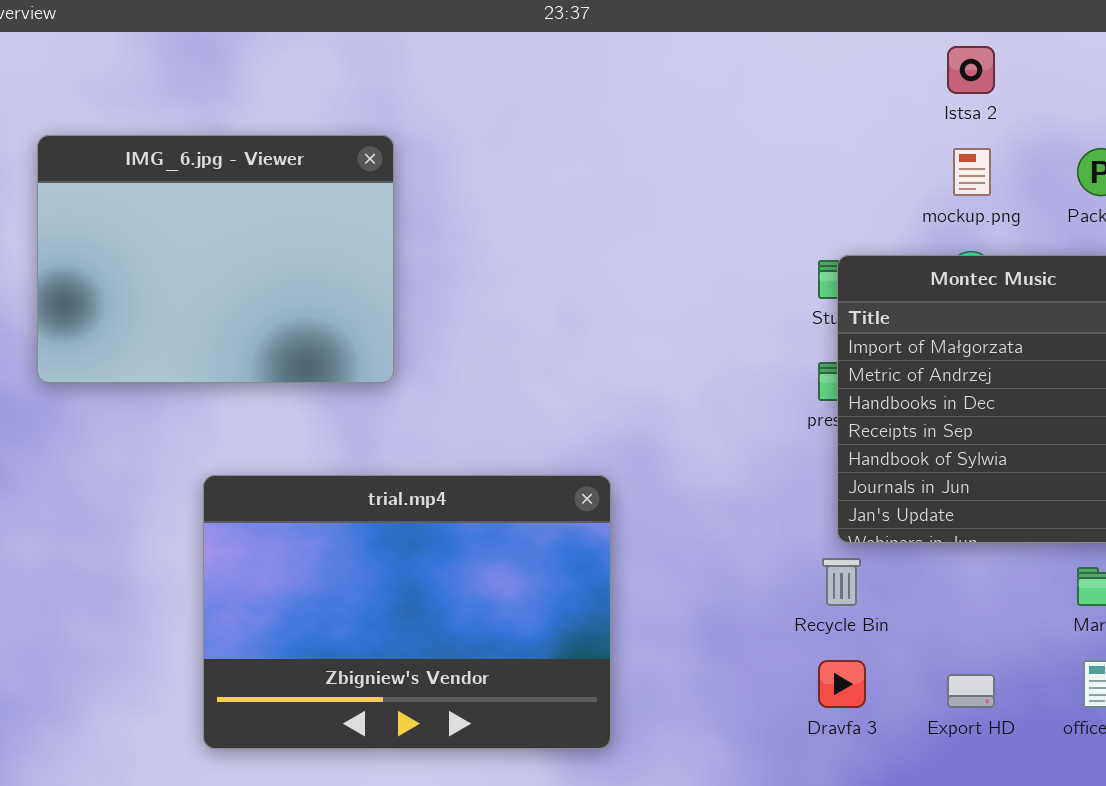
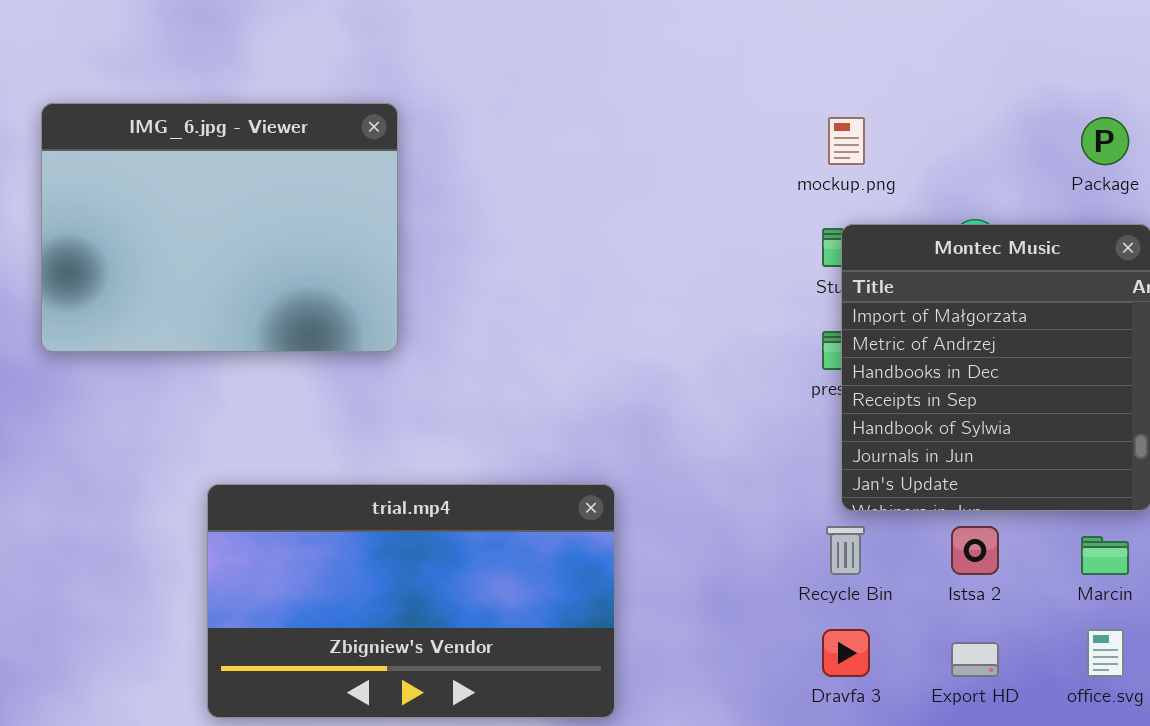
Istsa 2: [947,46,995,94] -> [951,526,999,575], moved
mockup.png: [953,148,991,196] -> [828,117,865,165], moved
trial.mp4: [203,475,611,749] -> [207,484,615,718], resized

